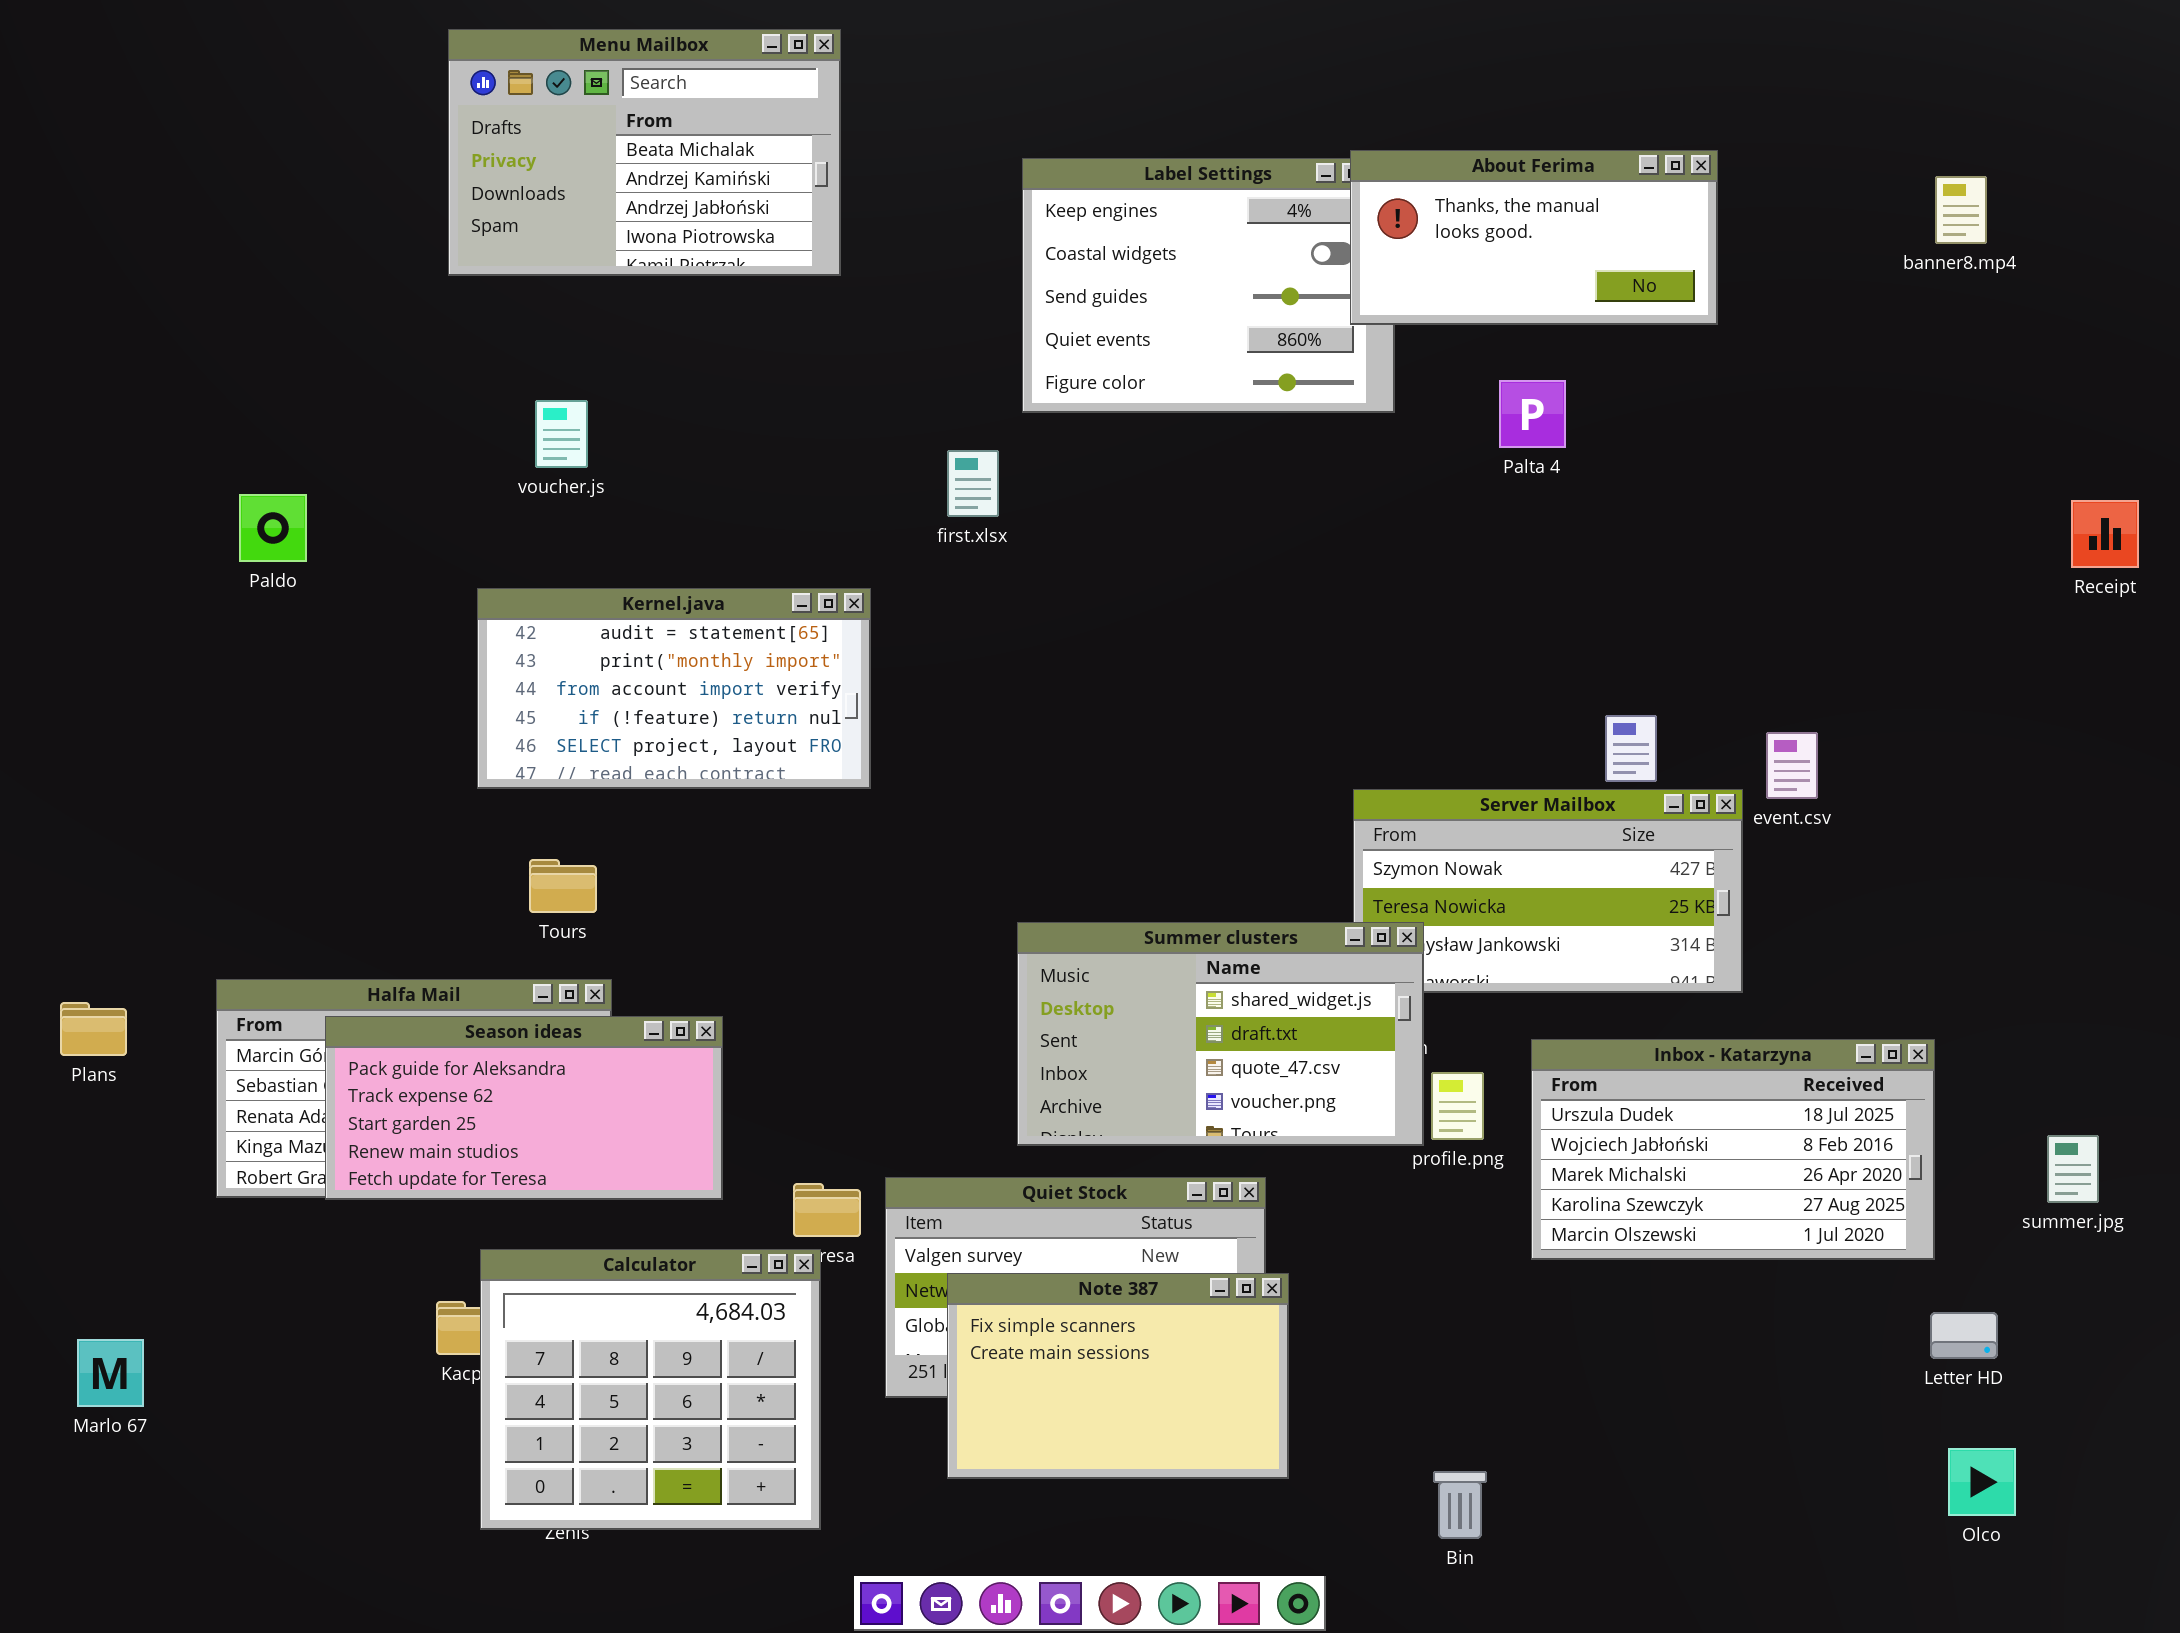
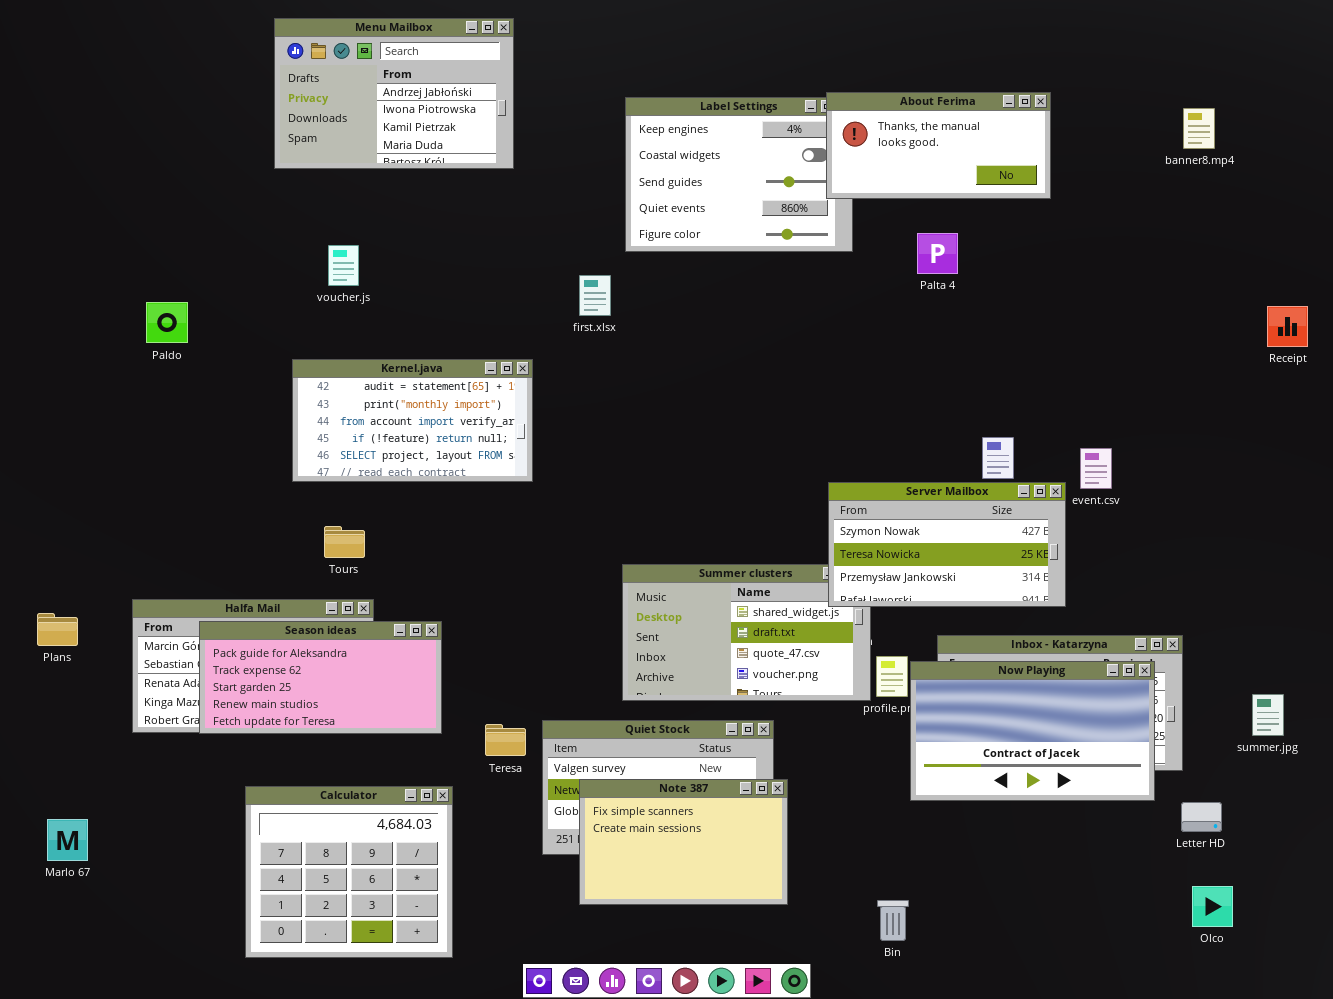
Menu Mailbox: [448,29,841,276] -> [274,18,514,169], scrolled down 2 rows
Server Mailbox: [1353,789,1743,993] -> [828,482,1066,607], raised
Now Playing: none -> [910,661,1155,801], opened
Calculator: [480,1249,821,1530] -> [245,786,453,958], moved

